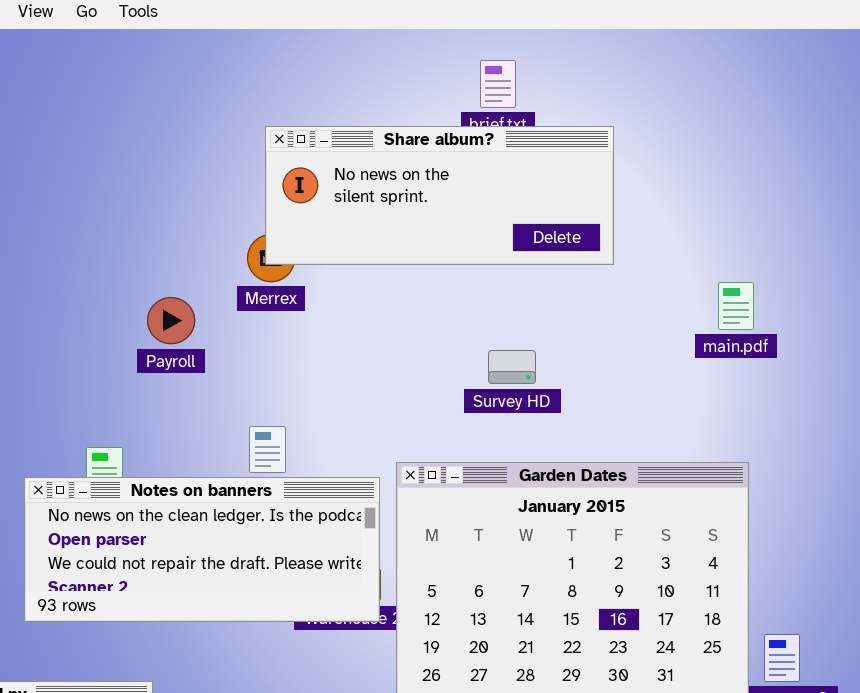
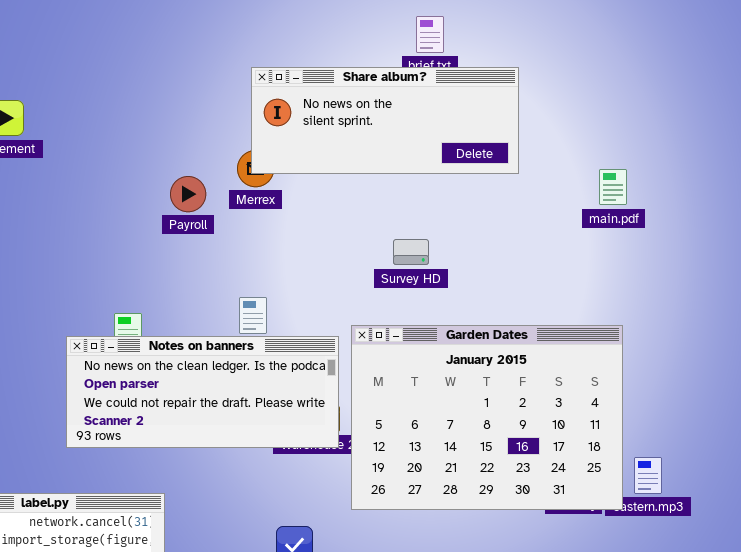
main.pdf: [718,282,754,330] -> [599,169,627,205], moved
Payroll: [147,297,195,344] -> [170,176,206,212], moved
Survey HD: [488,350,536,384] -> [393,239,429,265], moved

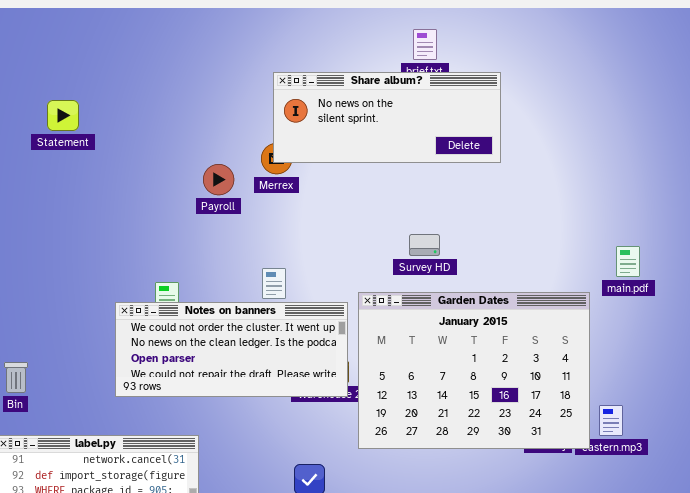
main.pdf: [599,169,627,205] -> [616,246,640,277], moved
Survey HD: [393,239,429,265] -> [409,234,440,256], moved
Notes on banners: [66,336,339,448] -> [115,302,348,397], scrolled up 1 row

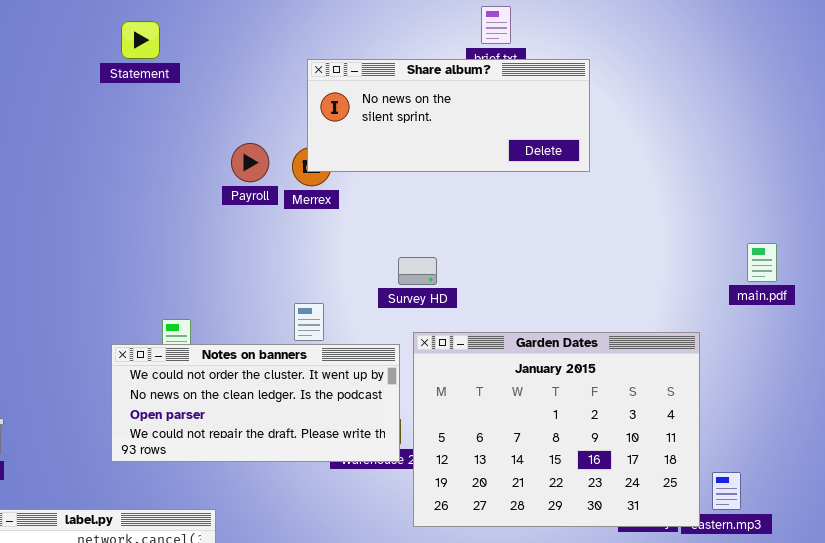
Statement: [47,100,79,131] -> [121,21,160,59], moved
Payroll: [203,164,234,195] -> [231,143,269,182], moved
Survey HD: [409,234,440,256] -> [398,257,437,285], moved
main.pdf: [616,246,640,277] -> [747,243,777,282], moved

